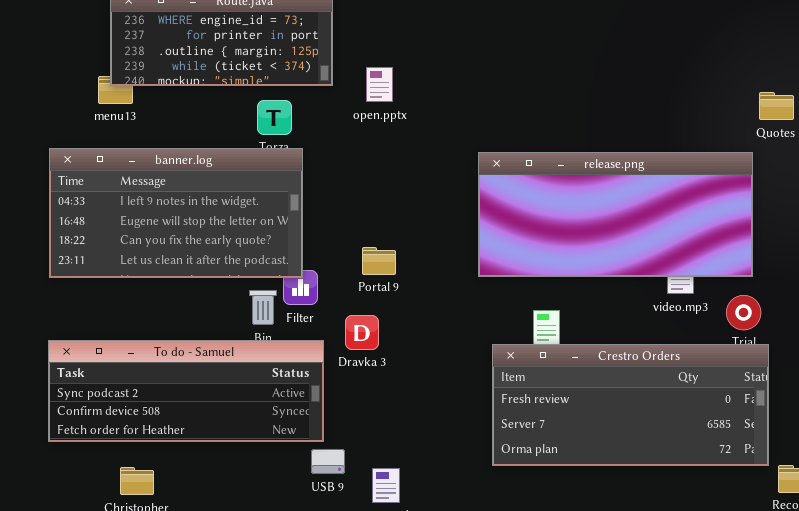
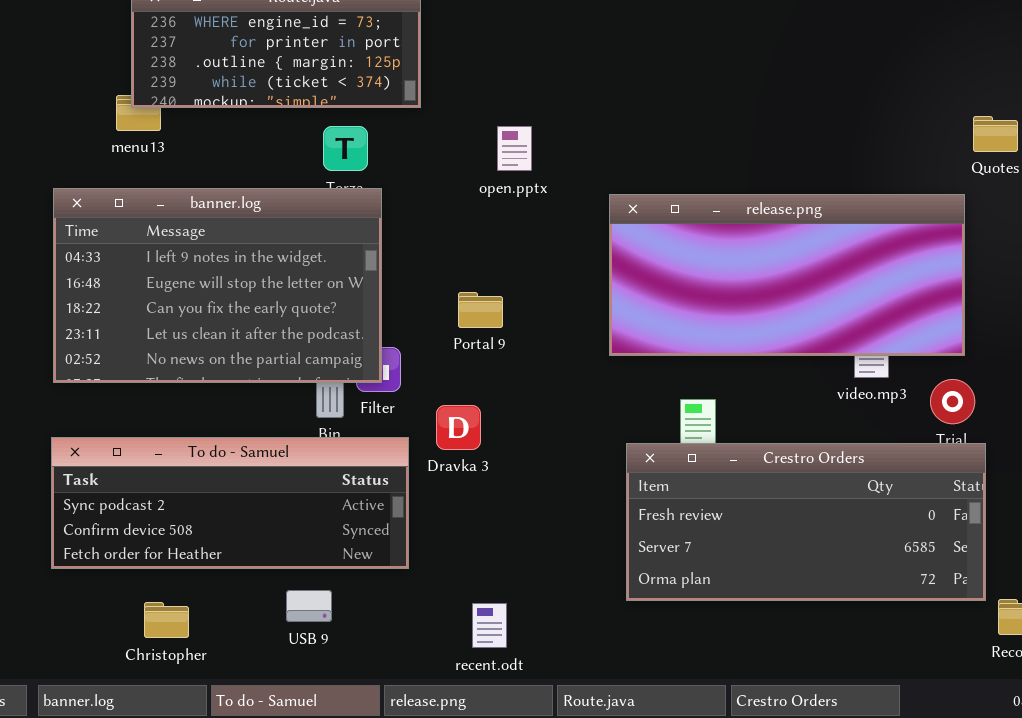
open.pptx: [366,67,393,102] -> [497,126,532,171], moved
banner.log: [49,148,303,278] -> [53,188,382,383], resized
Portal 9: [362,247,396,275] -> [458,292,503,328], moved
USB 9: [311,449,345,474] -> [286,590,332,622], moved

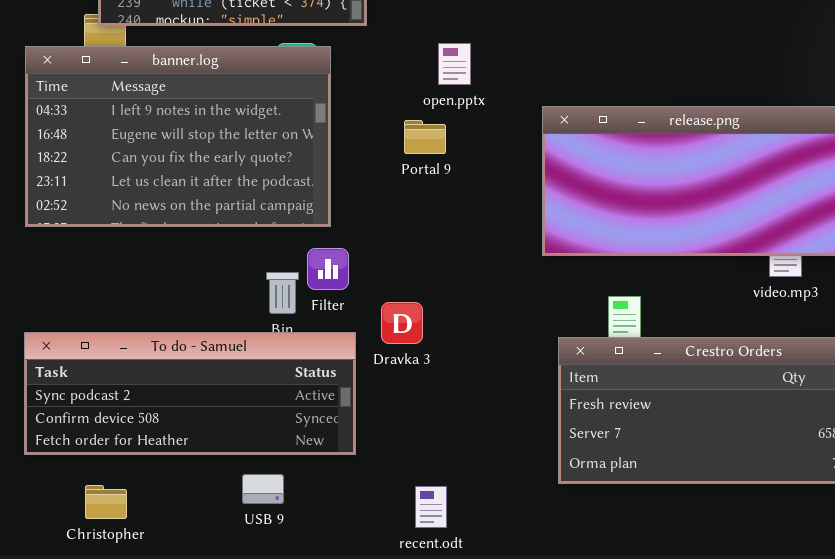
banner.log: [53,188,382,383] -> [25,46,331,227], moved
Portal 9: [458,292,503,328] -> [404,120,446,154], moved
Christopher: [144,602,189,638] -> [85,485,127,519], moved

